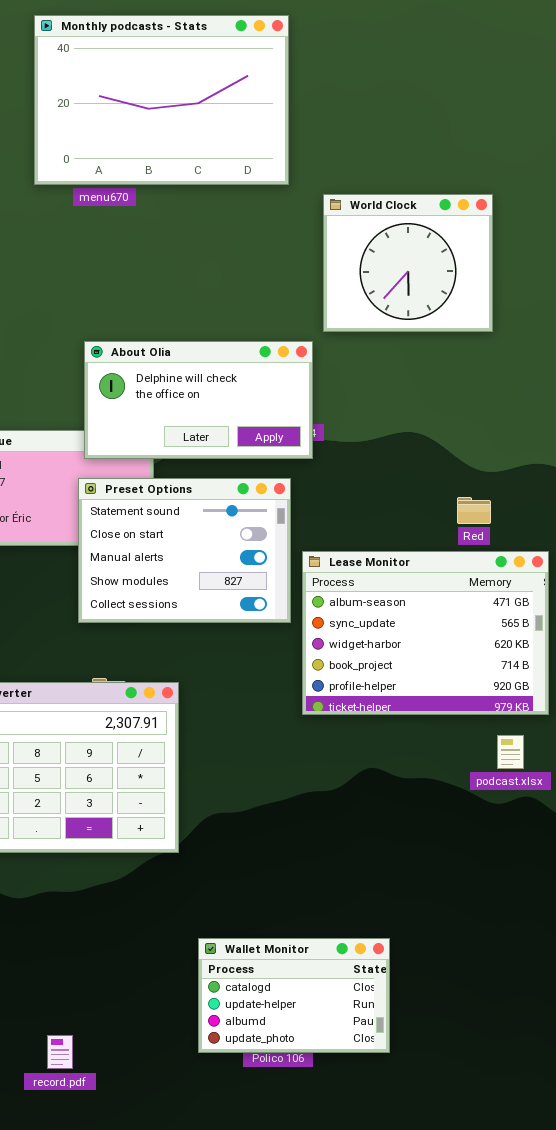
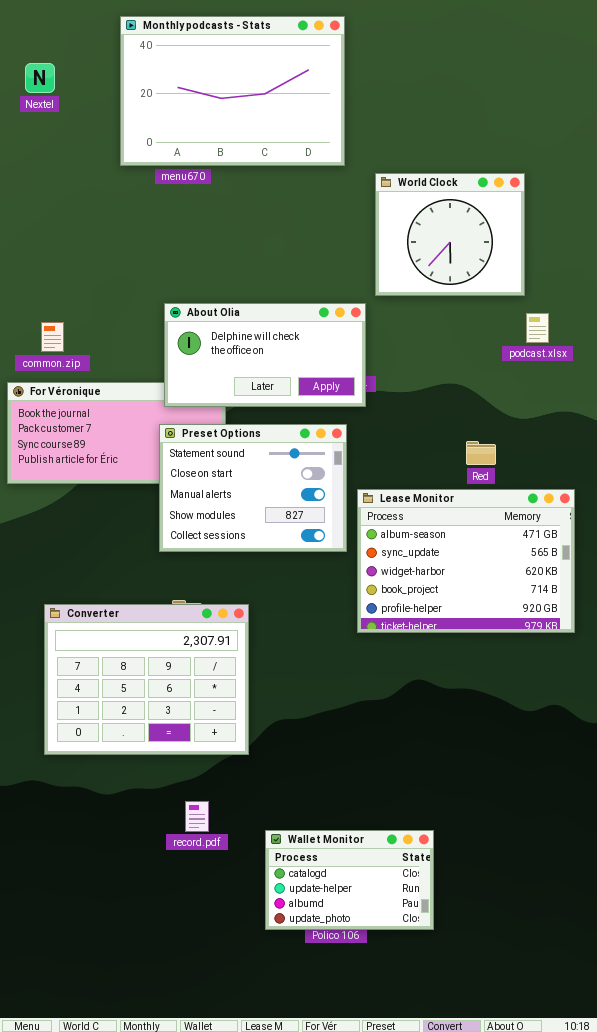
Red: [457,497,491,524] -> [466,441,496,465], moved
podcast.xlsx: [497,735,524,769] -> [526,313,549,343], moved
record.pdf: [47,1035,73,1069] -> [185,801,209,832], moved

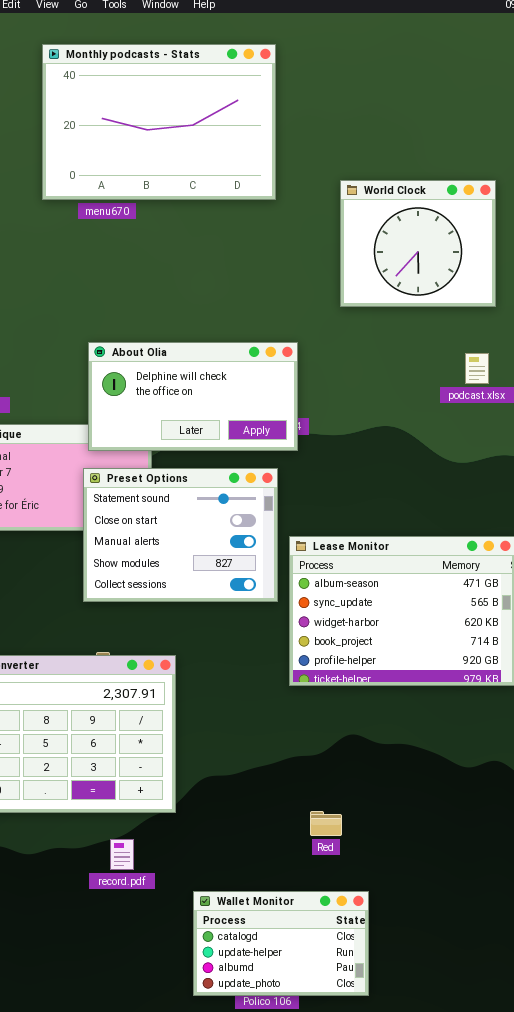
World Clock: [375,173,525,296] -> [340,180,496,307], moved
Red: [466,441,496,465] -> [310,811,342,836], moved
record.pdf: [185,801,209,832] -> [110,839,134,870], moved

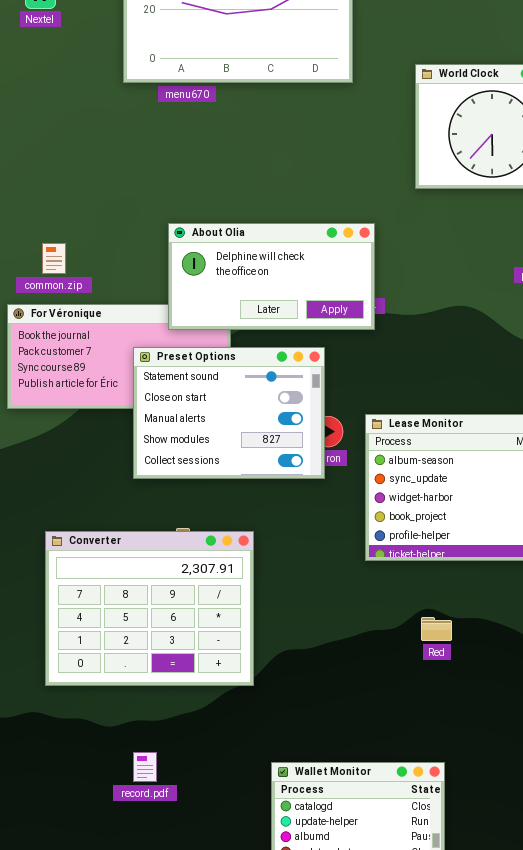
Preset Options: [83,468,278,602] -> [133,347,325,479], moved
Red: [310,811,342,836] -> [421,617,452,641], moved
record.pdf: [110,839,134,870] -> [133,752,157,782], moved

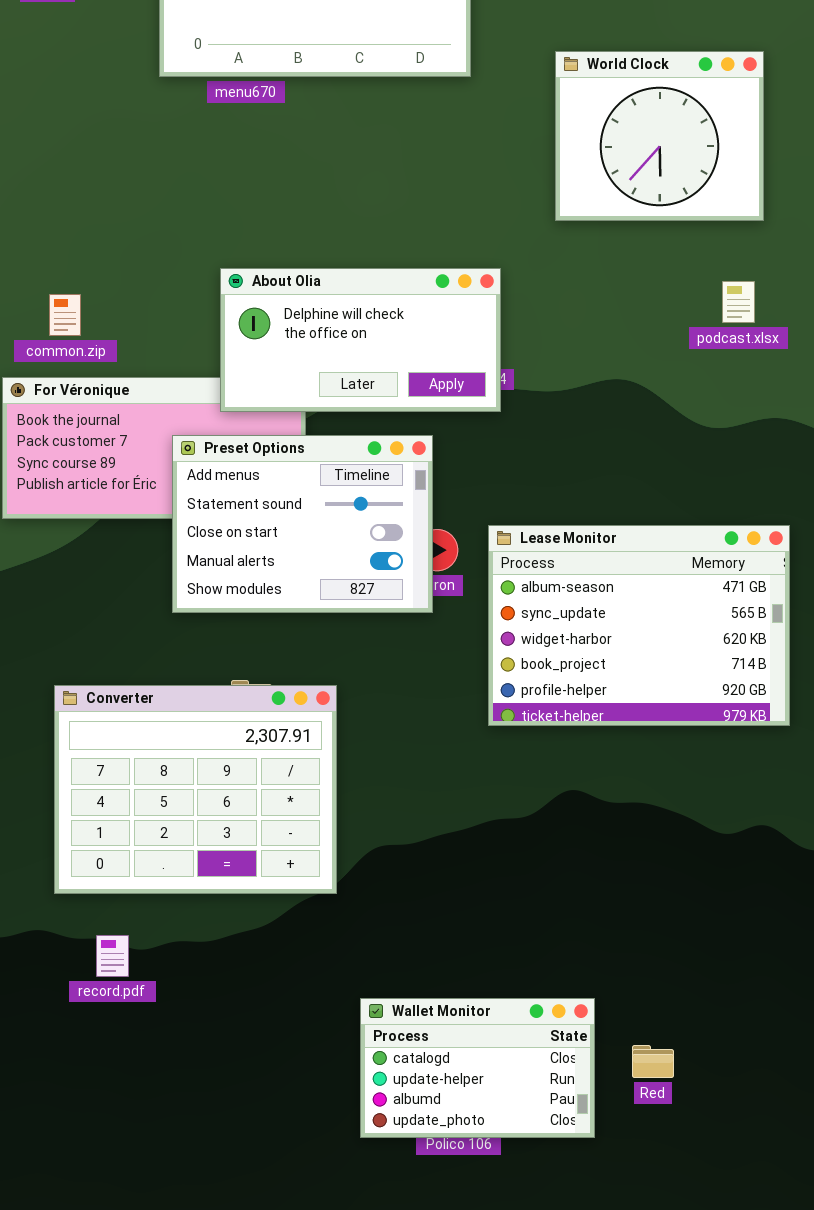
Preset Options: [133,347,325,479] -> [172,435,433,613], scrolled up 1 row
Red: [421,617,452,641] -> [632,1045,674,1078], moved
record.pdf: [133,752,157,782] -> [96,935,129,977], moved

